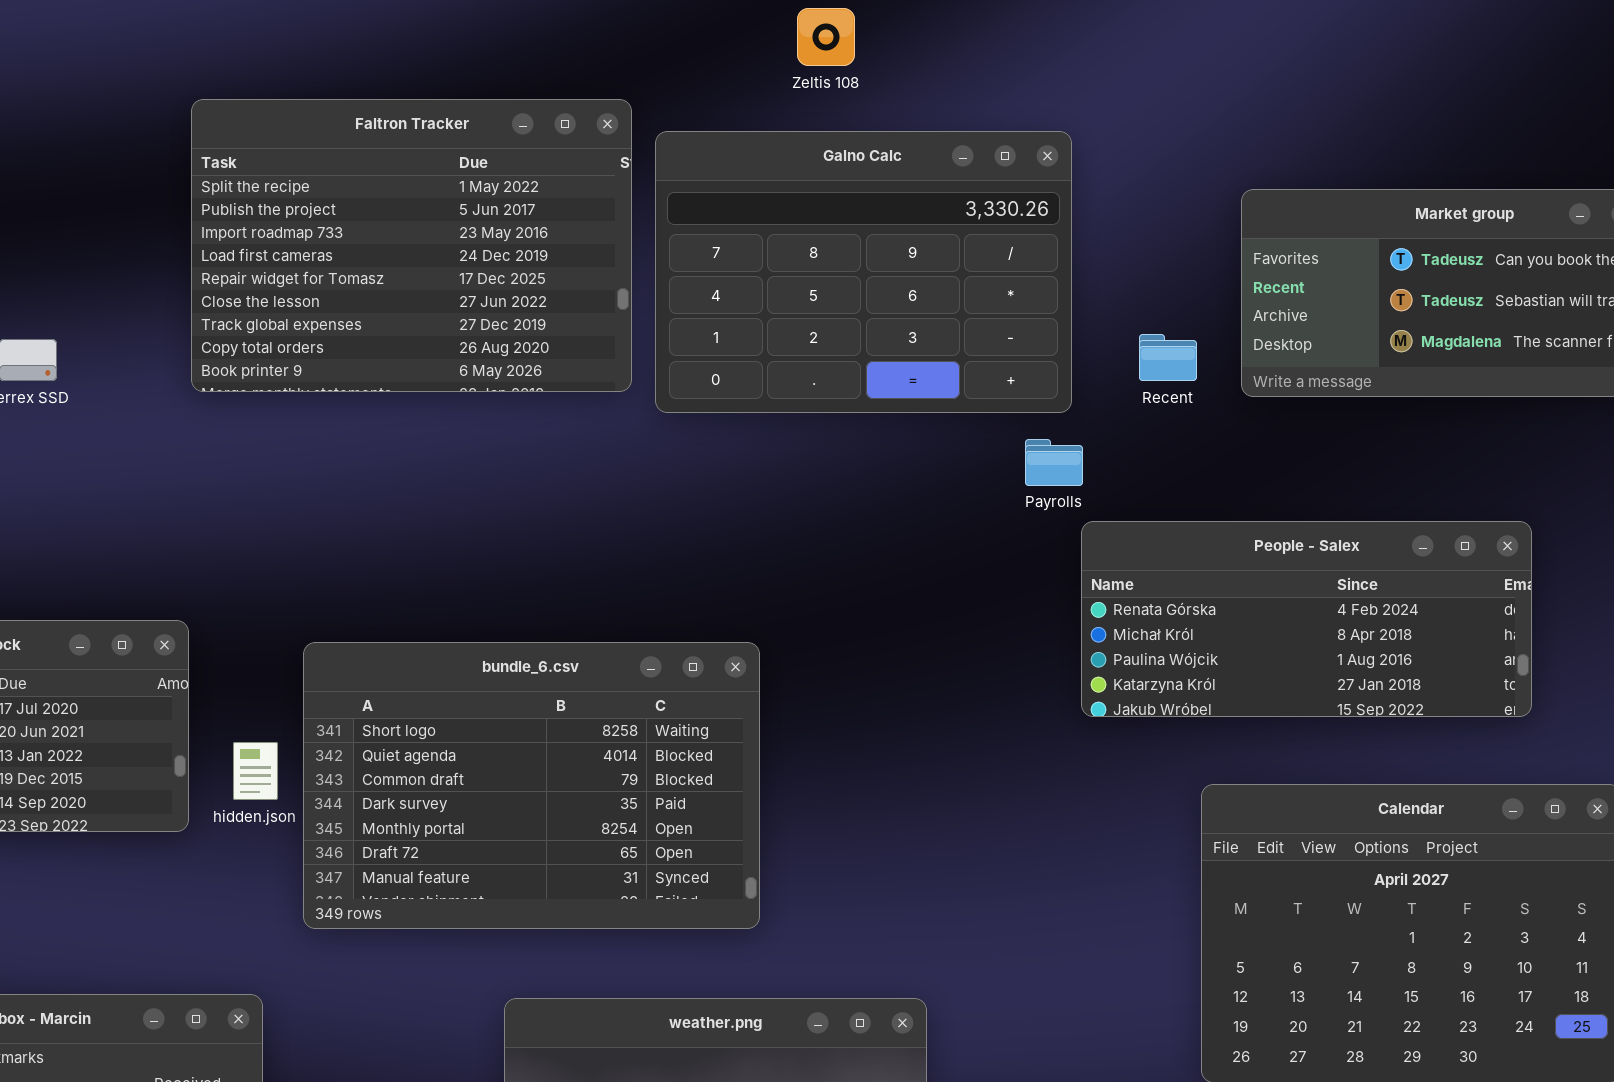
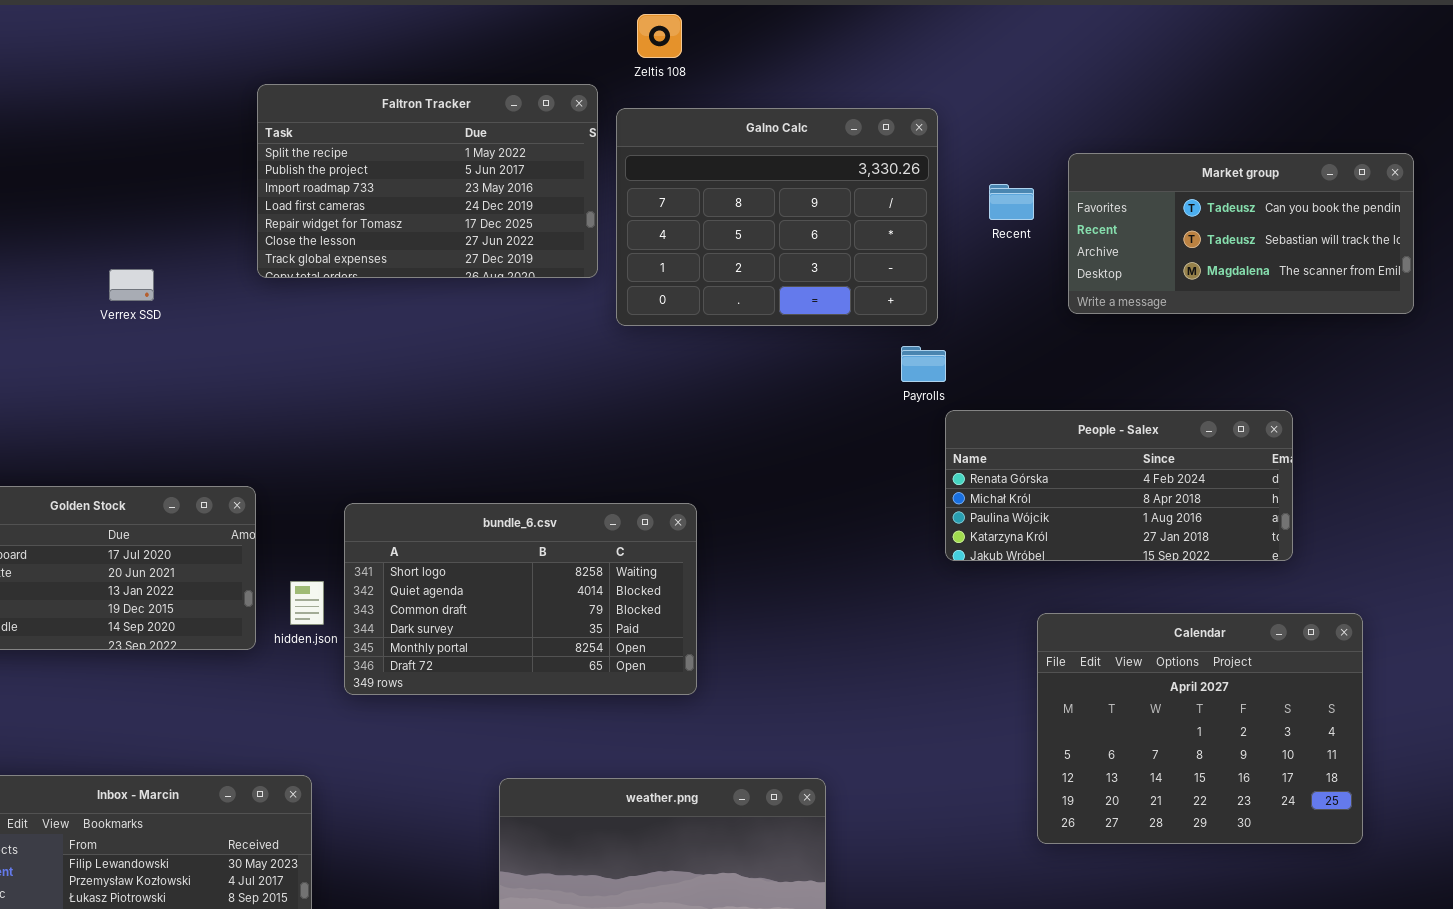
Zeltis 108: [797,8,855,66] -> [637,14,682,58], moved
Faltron Tracker: [191,99,632,392] -> [257,84,598,278], resized
Recent: [1139,334,1197,381] -> [989,184,1034,220], moved
bundle_6.csv: [303,642,760,929] -> [344,503,697,695], resized

